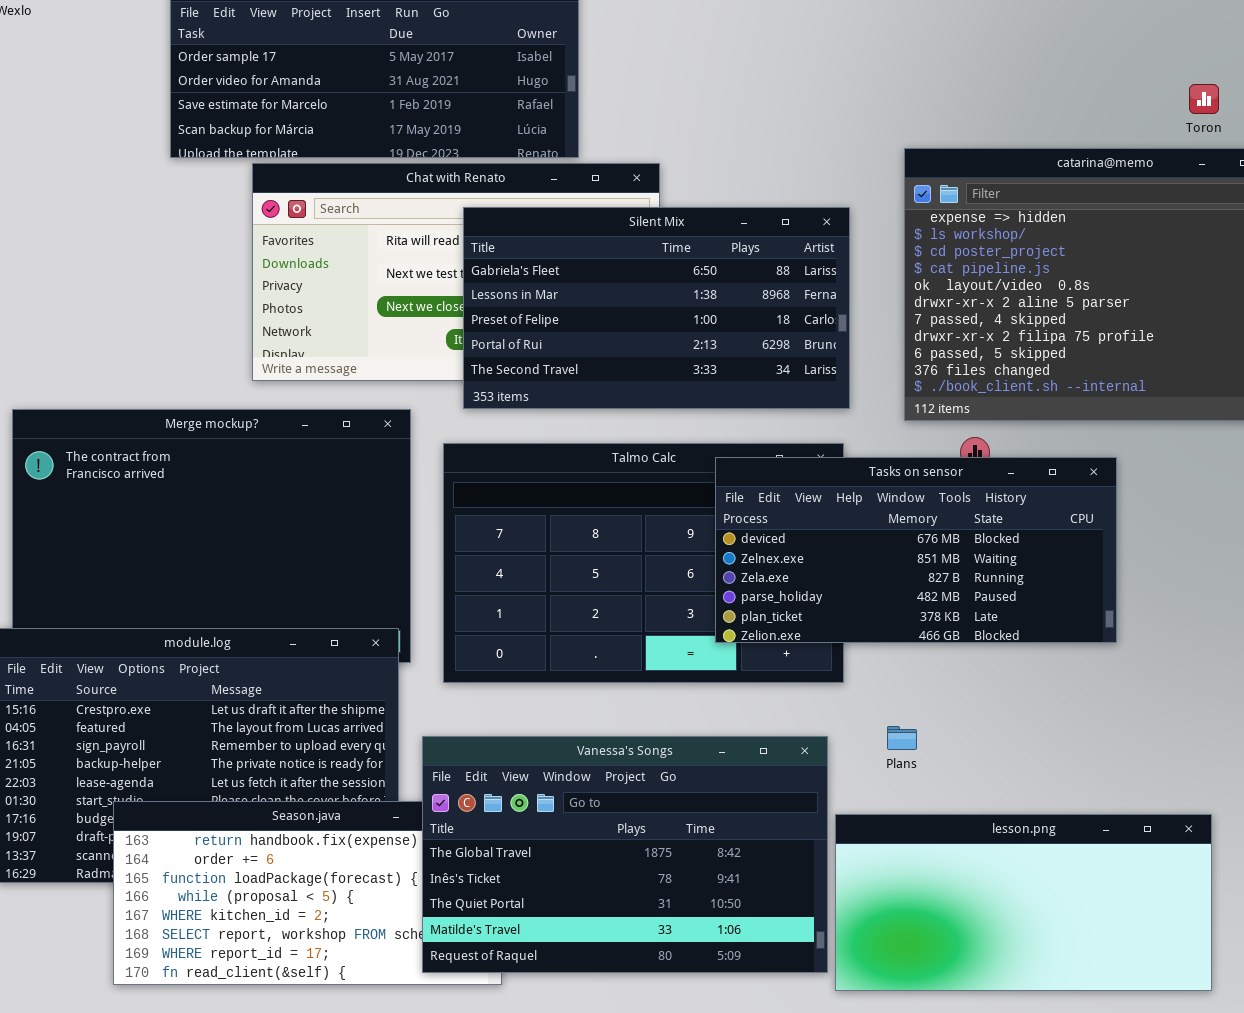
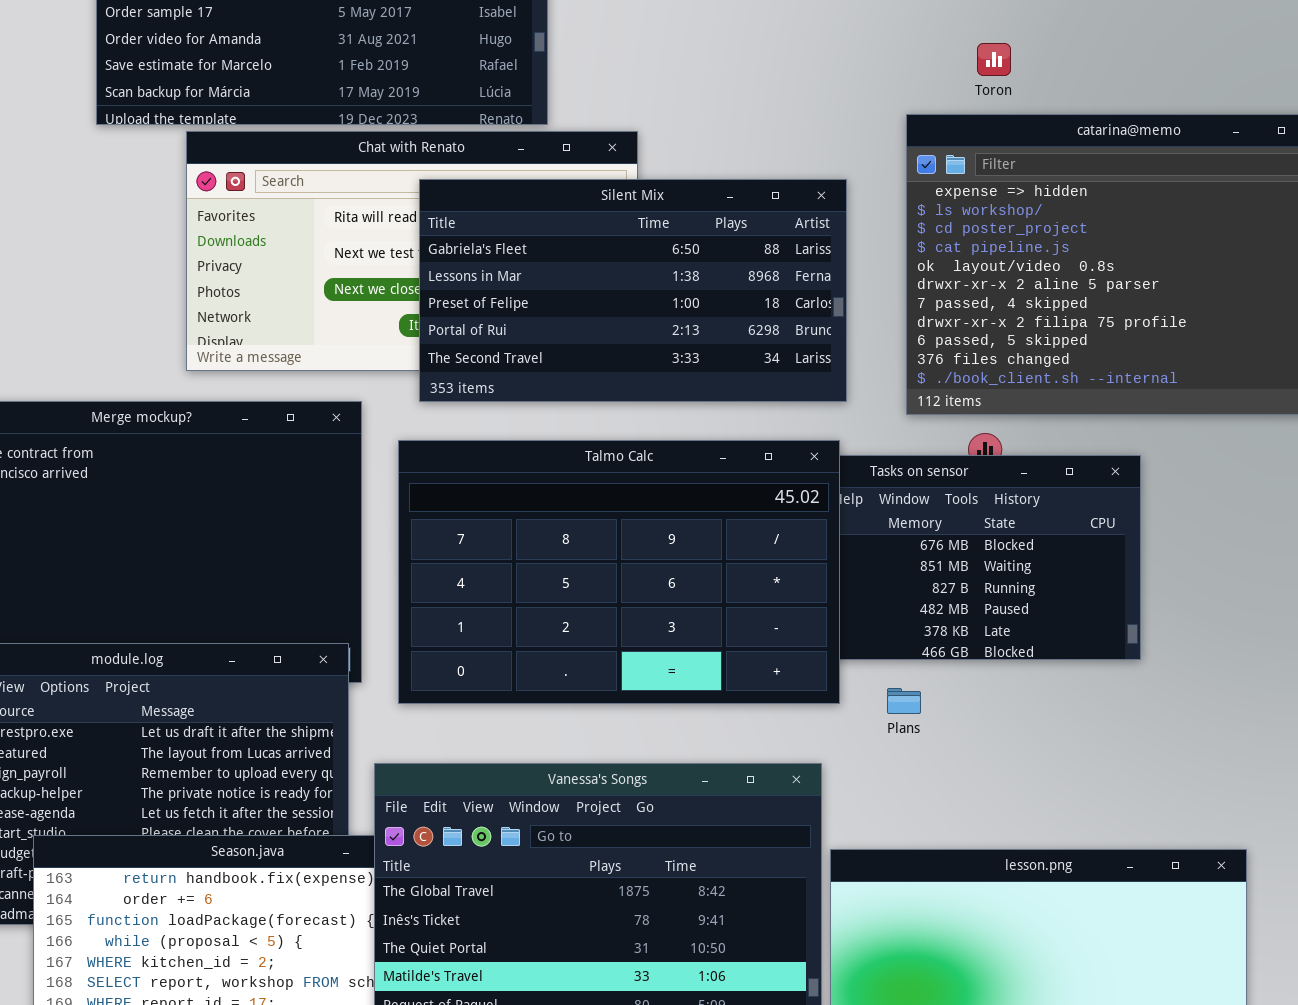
Toron: [1189,84,1219,114] -> [977,43,1011,76], moved
Talmo Calc: [443,443,844,683] -> [398,440,840,704], raised
Plans: [887,726,917,750] -> [887,688,921,714], moved

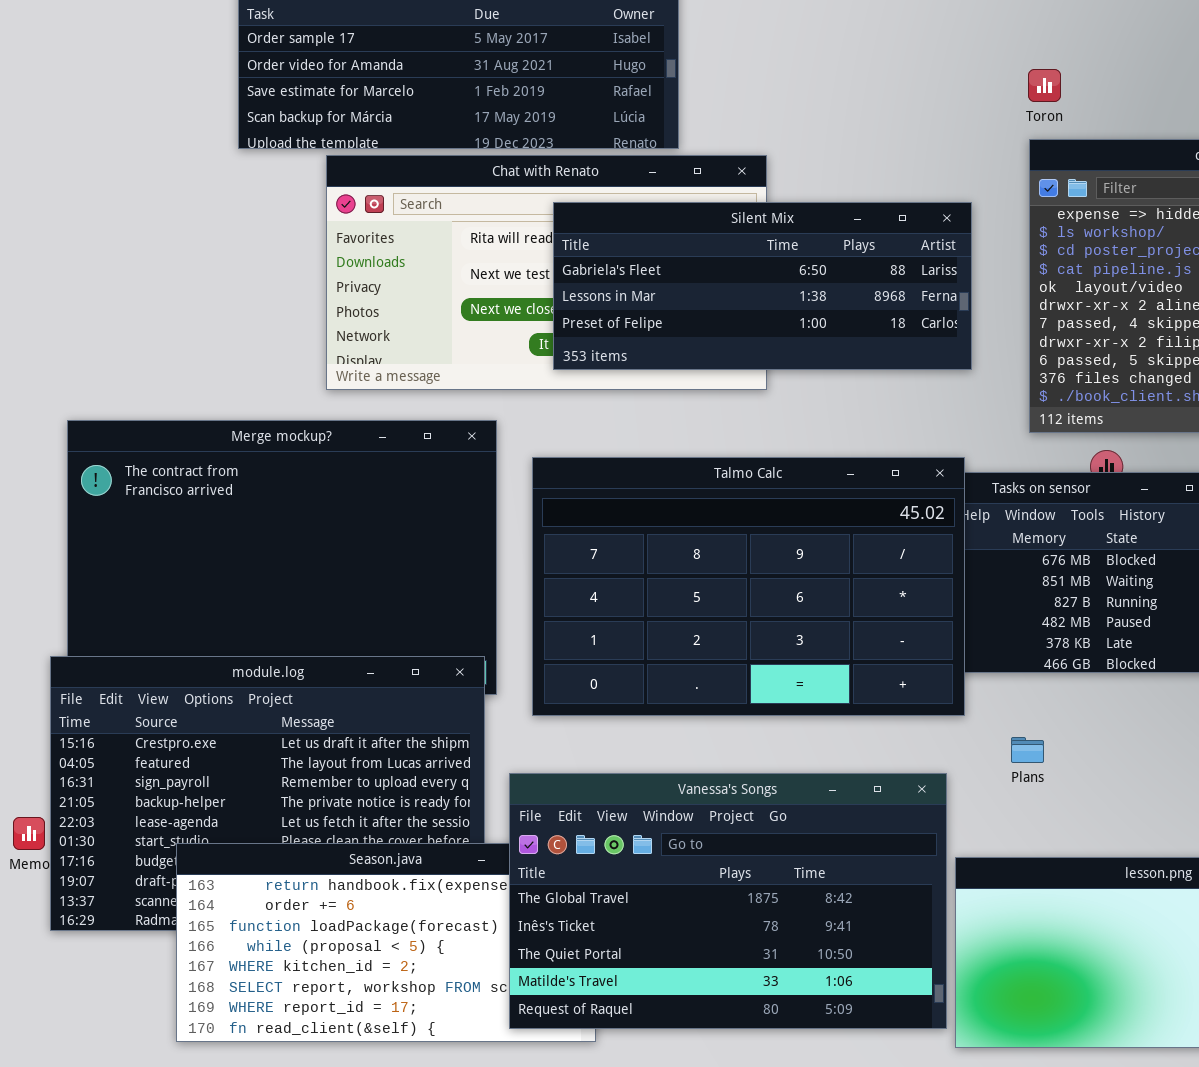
Toron: [977,43,1011,76] -> [1028,69,1061,102], moved
Silent Mix: [419,179,847,402] -> [553,202,972,370], resized
Plans: [887,688,921,714] -> [1011,737,1044,763], moved

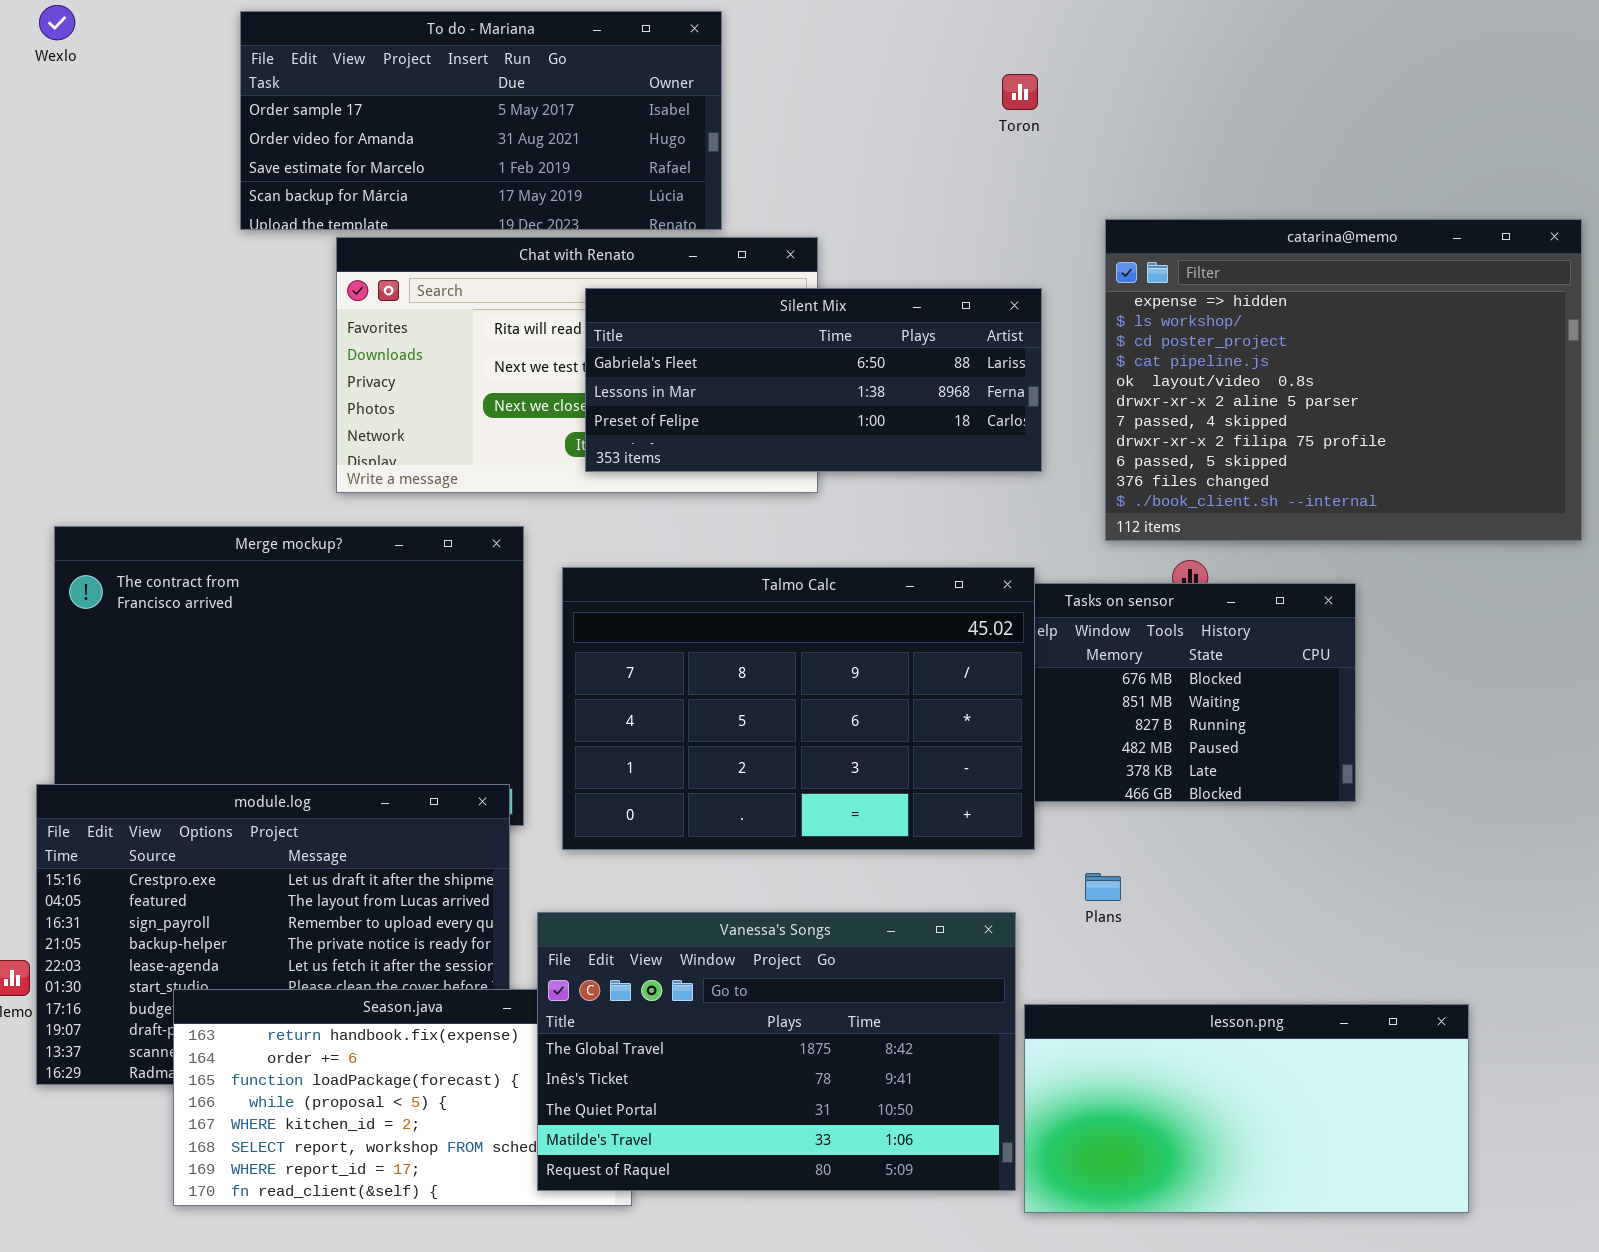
Toron: [1028,69,1061,102] -> [1002,74,1038,110], moved

